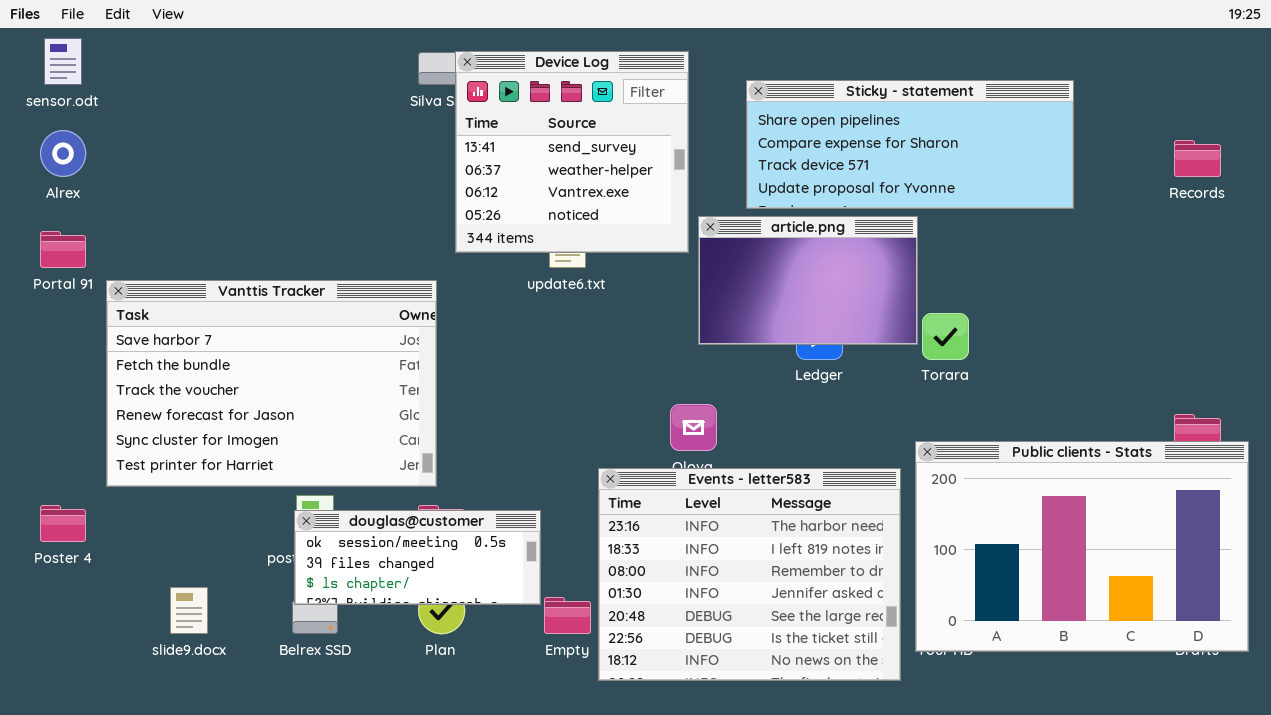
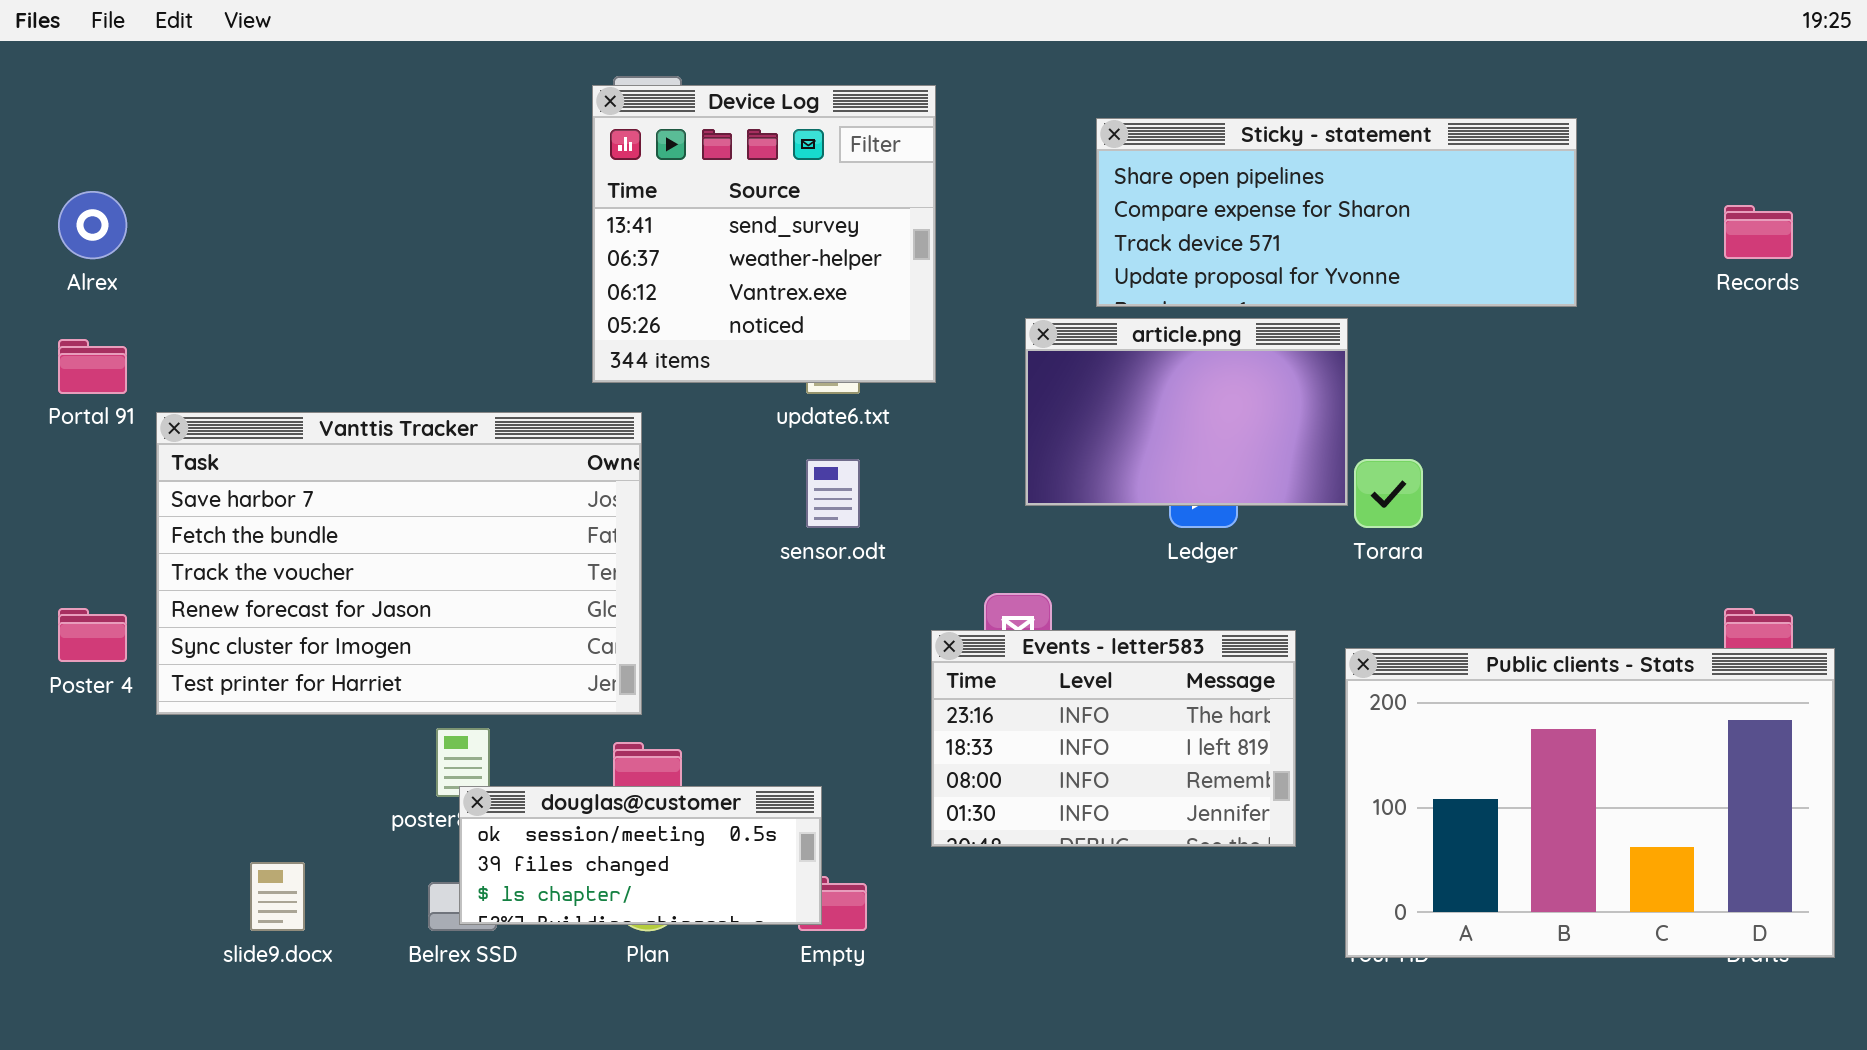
sensor.odt: [44,38,82,85] -> [806,459,860,528], moved
Device Log: [455,51,689,253] -> [592,85,936,383], moved
Events - letter583: [598,468,901,681] -> [931,630,1296,847], moved, resized
Poster 4: [40,505,86,542] -> [58,608,127,662], moved
douglas@customer: [294,510,541,605] -> [459,786,822,925], moved

